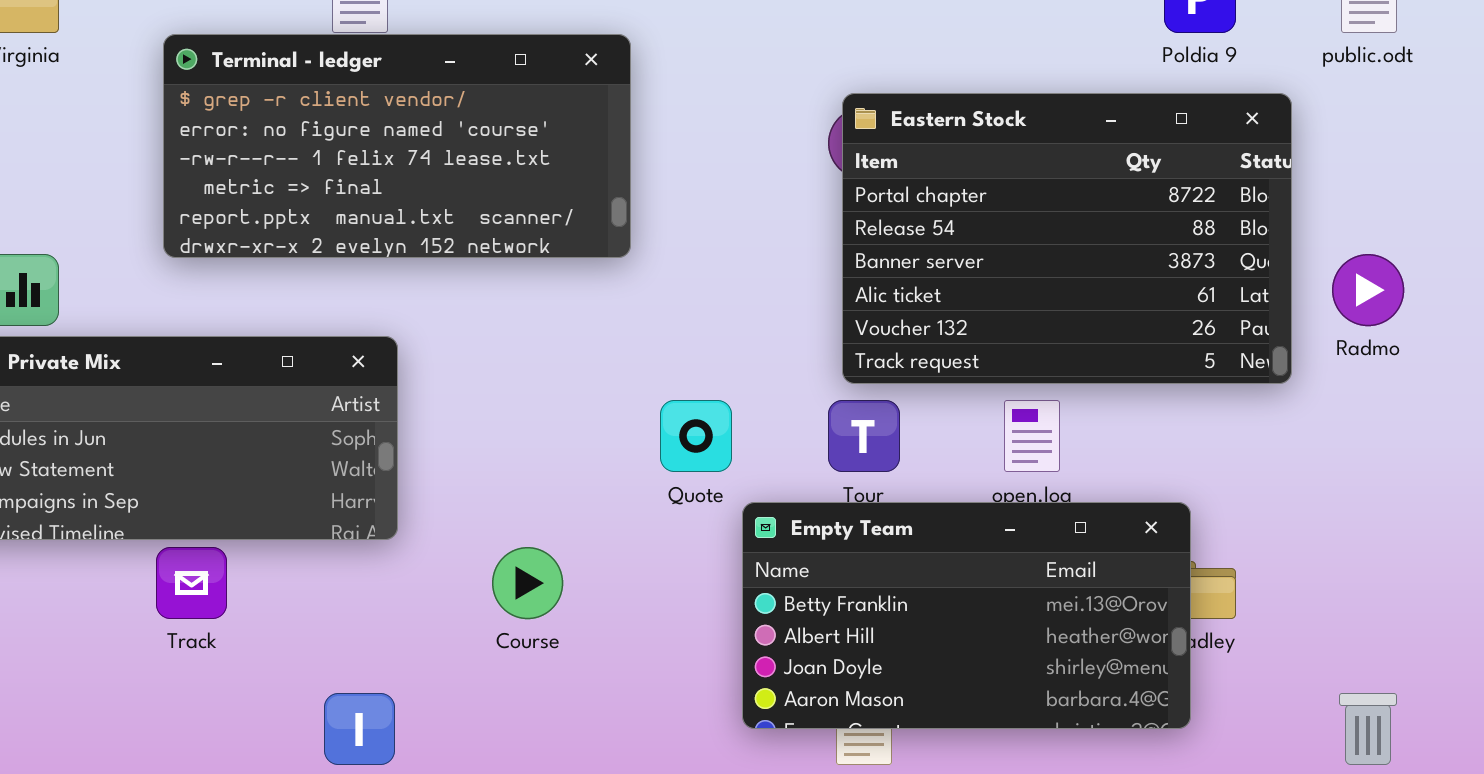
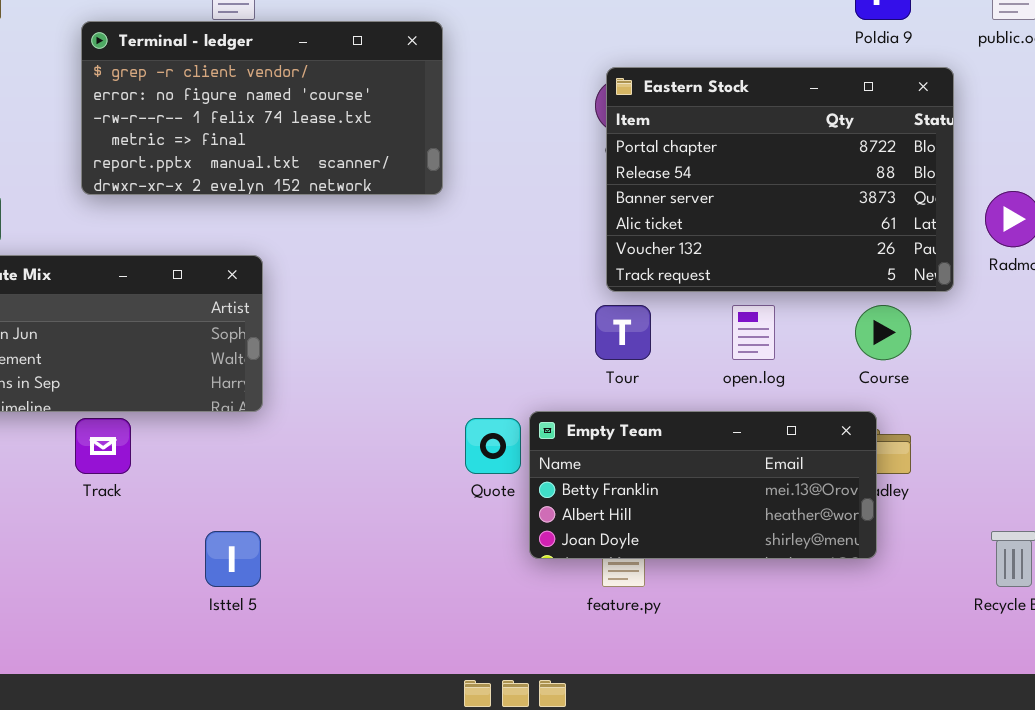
Quote: [660,400,732,472] -> [465,418,521,474], moved
Empty Team: [742,502,1191,729] -> [529,411,877,559], resized
Course: [492,547,563,619] -> [855,305,911,360], moved

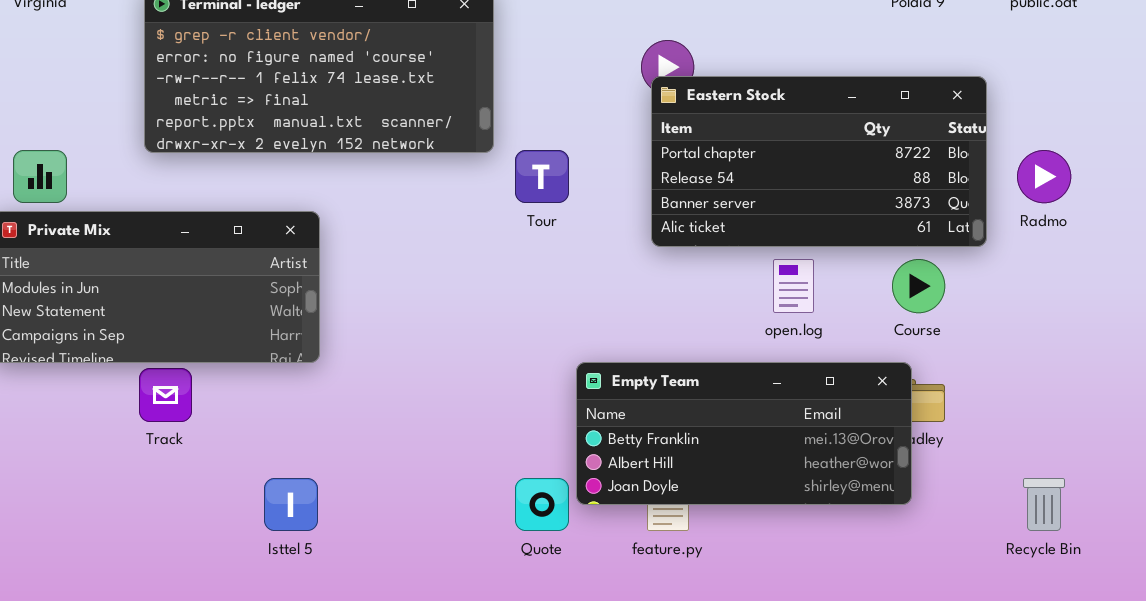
Eastern Stock: [606,67,954,292] -> [651,76,987,247], resized
Tour: [595,305,651,360] -> [515,150,569,203], moved
Quote: [465,418,521,474] -> [515,478,569,531], moved

